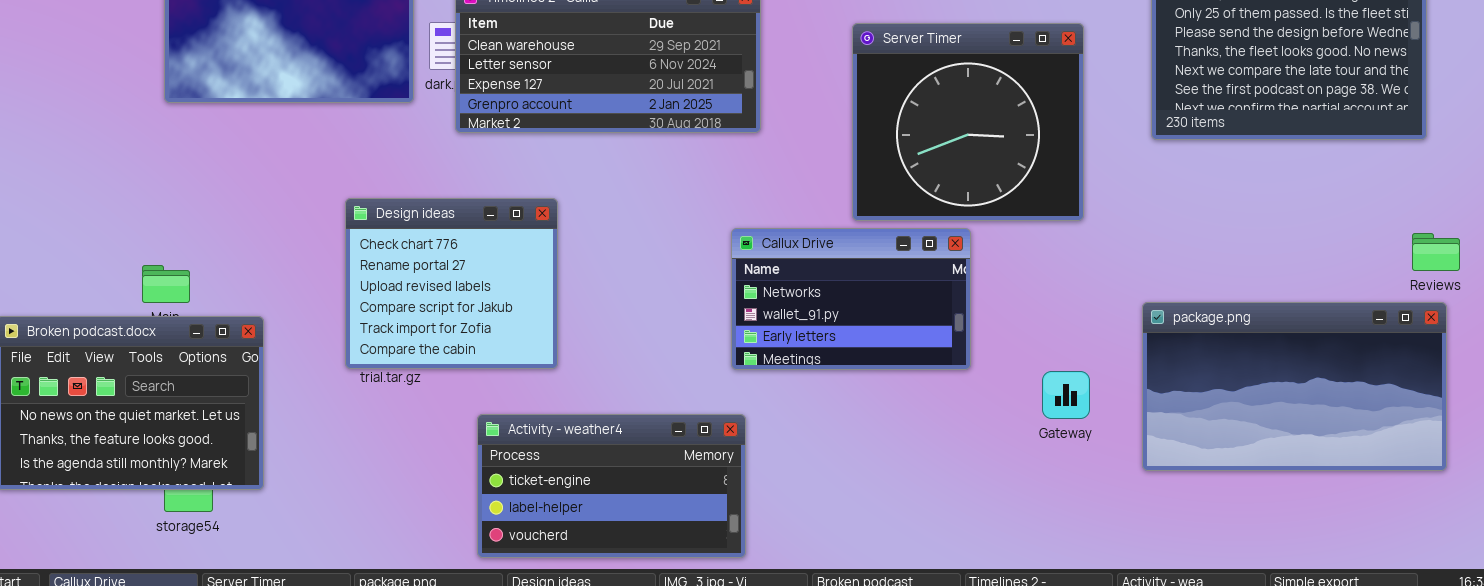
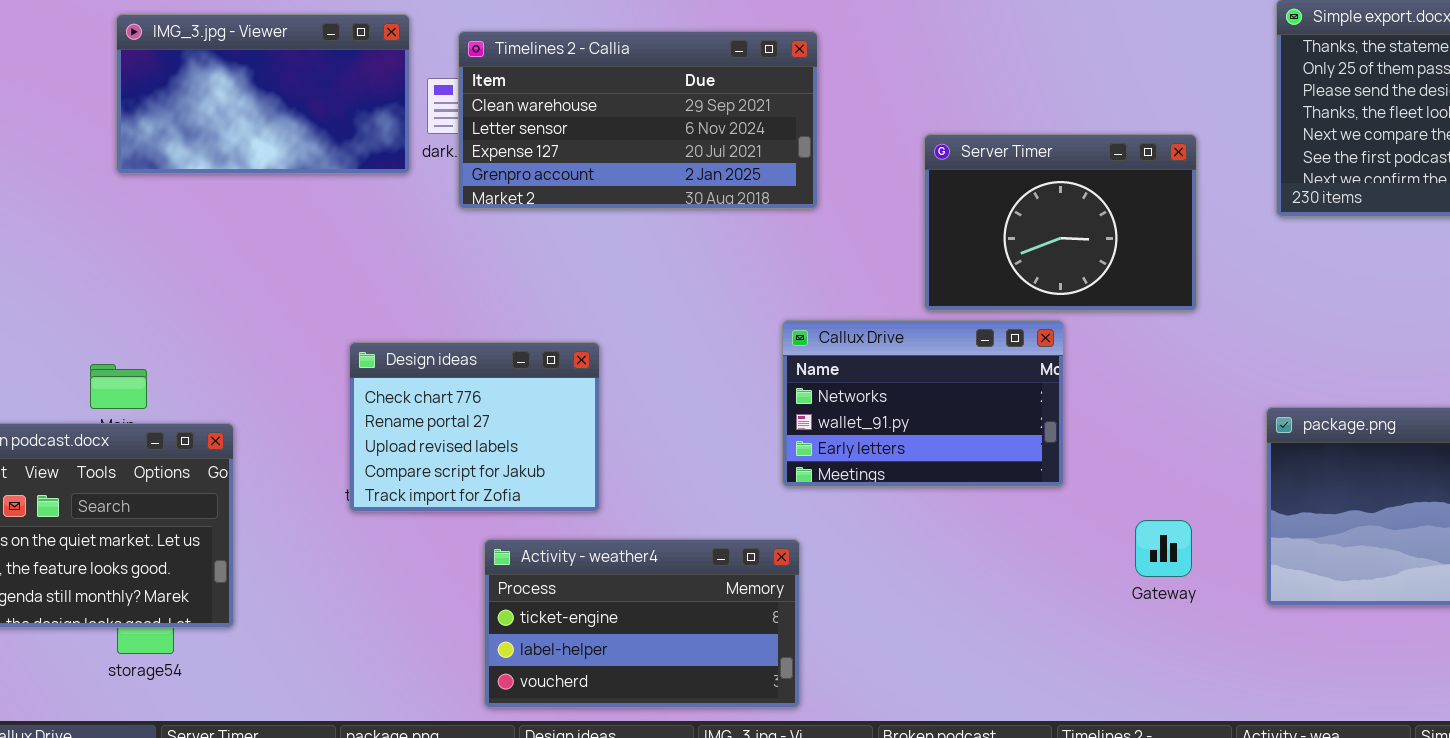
Server Timer: [852,23,1084,221] -> [924,134,1197,311], resized
Design ideas: [345,198,558,369] -> [349,342,600,512], moved, resized
Gateway: [1042,371,1090,419] -> [1135,520,1192,577], moved

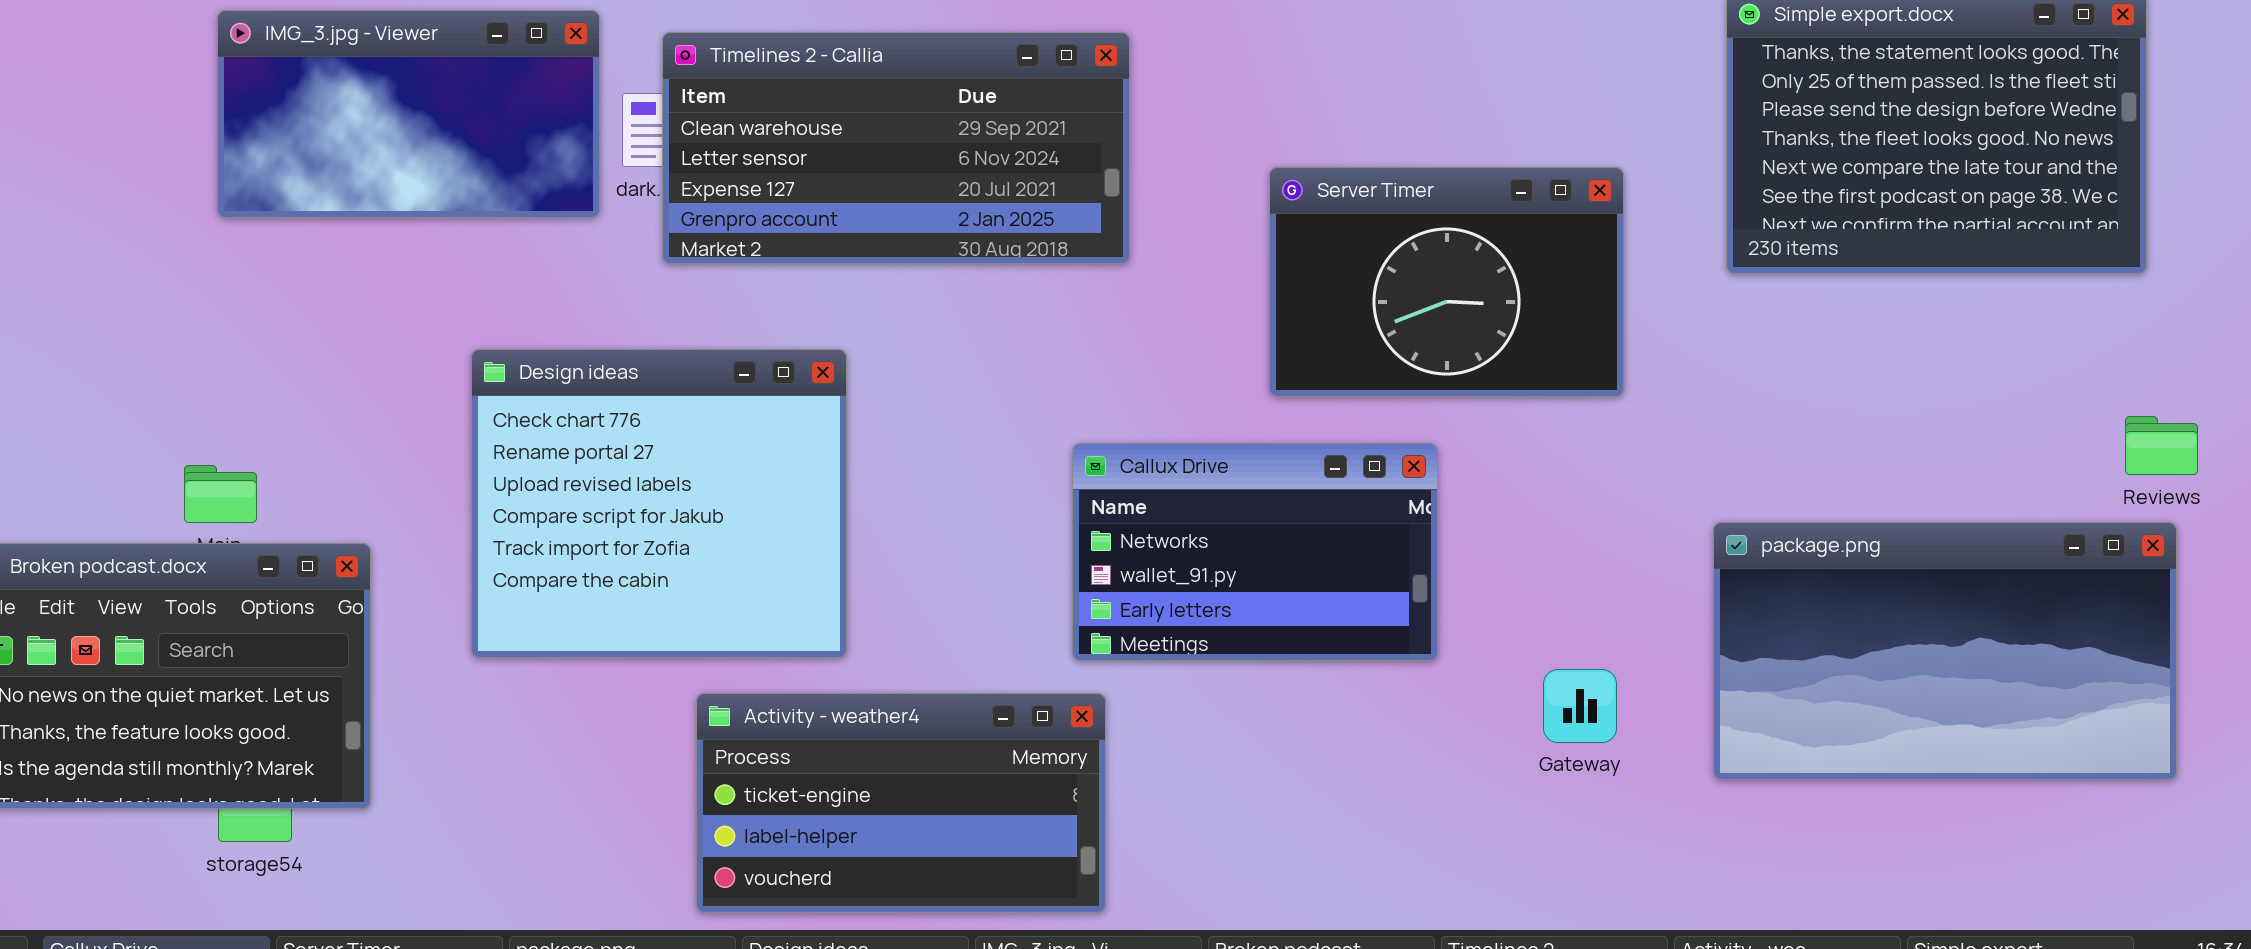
Callux Drive: [782,320,1064,487] -> [1072,443,1438,661], moved
Design ideas: [349,342,600,512] -> [471,349,847,658], resized

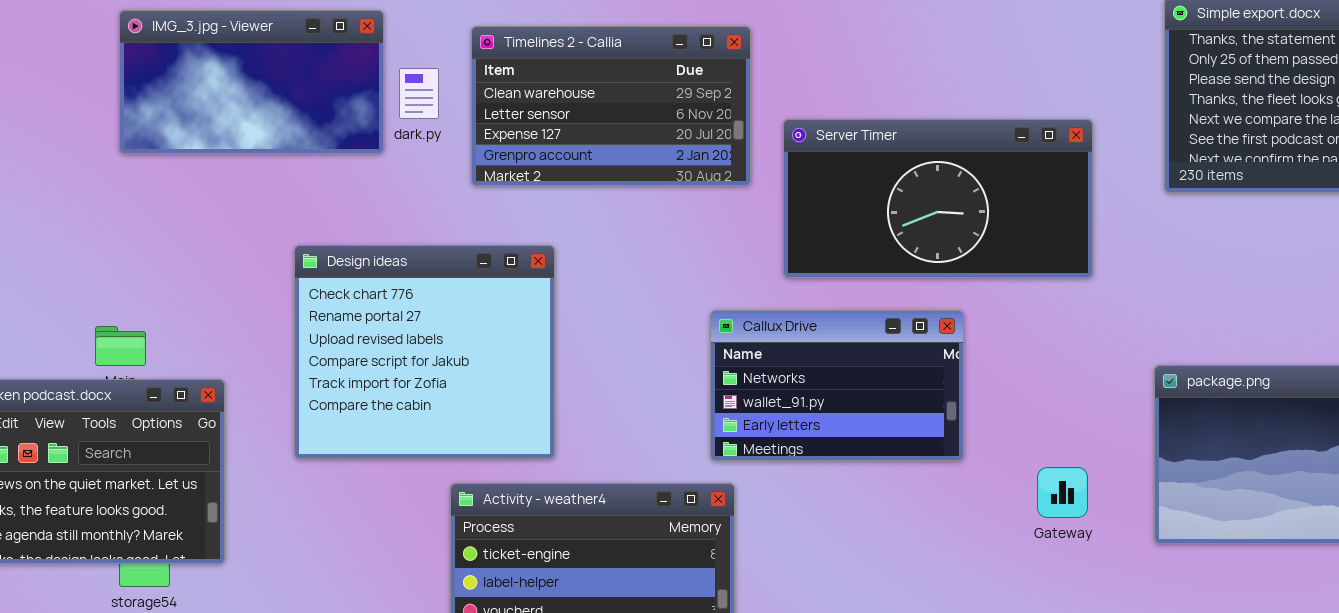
Timelines 2 - Callia: [662,32,1130,264] -> [471,26,751,186], resized
Server Timer: [1269,167,1624,397] -> [783,119,1093,278], resized

